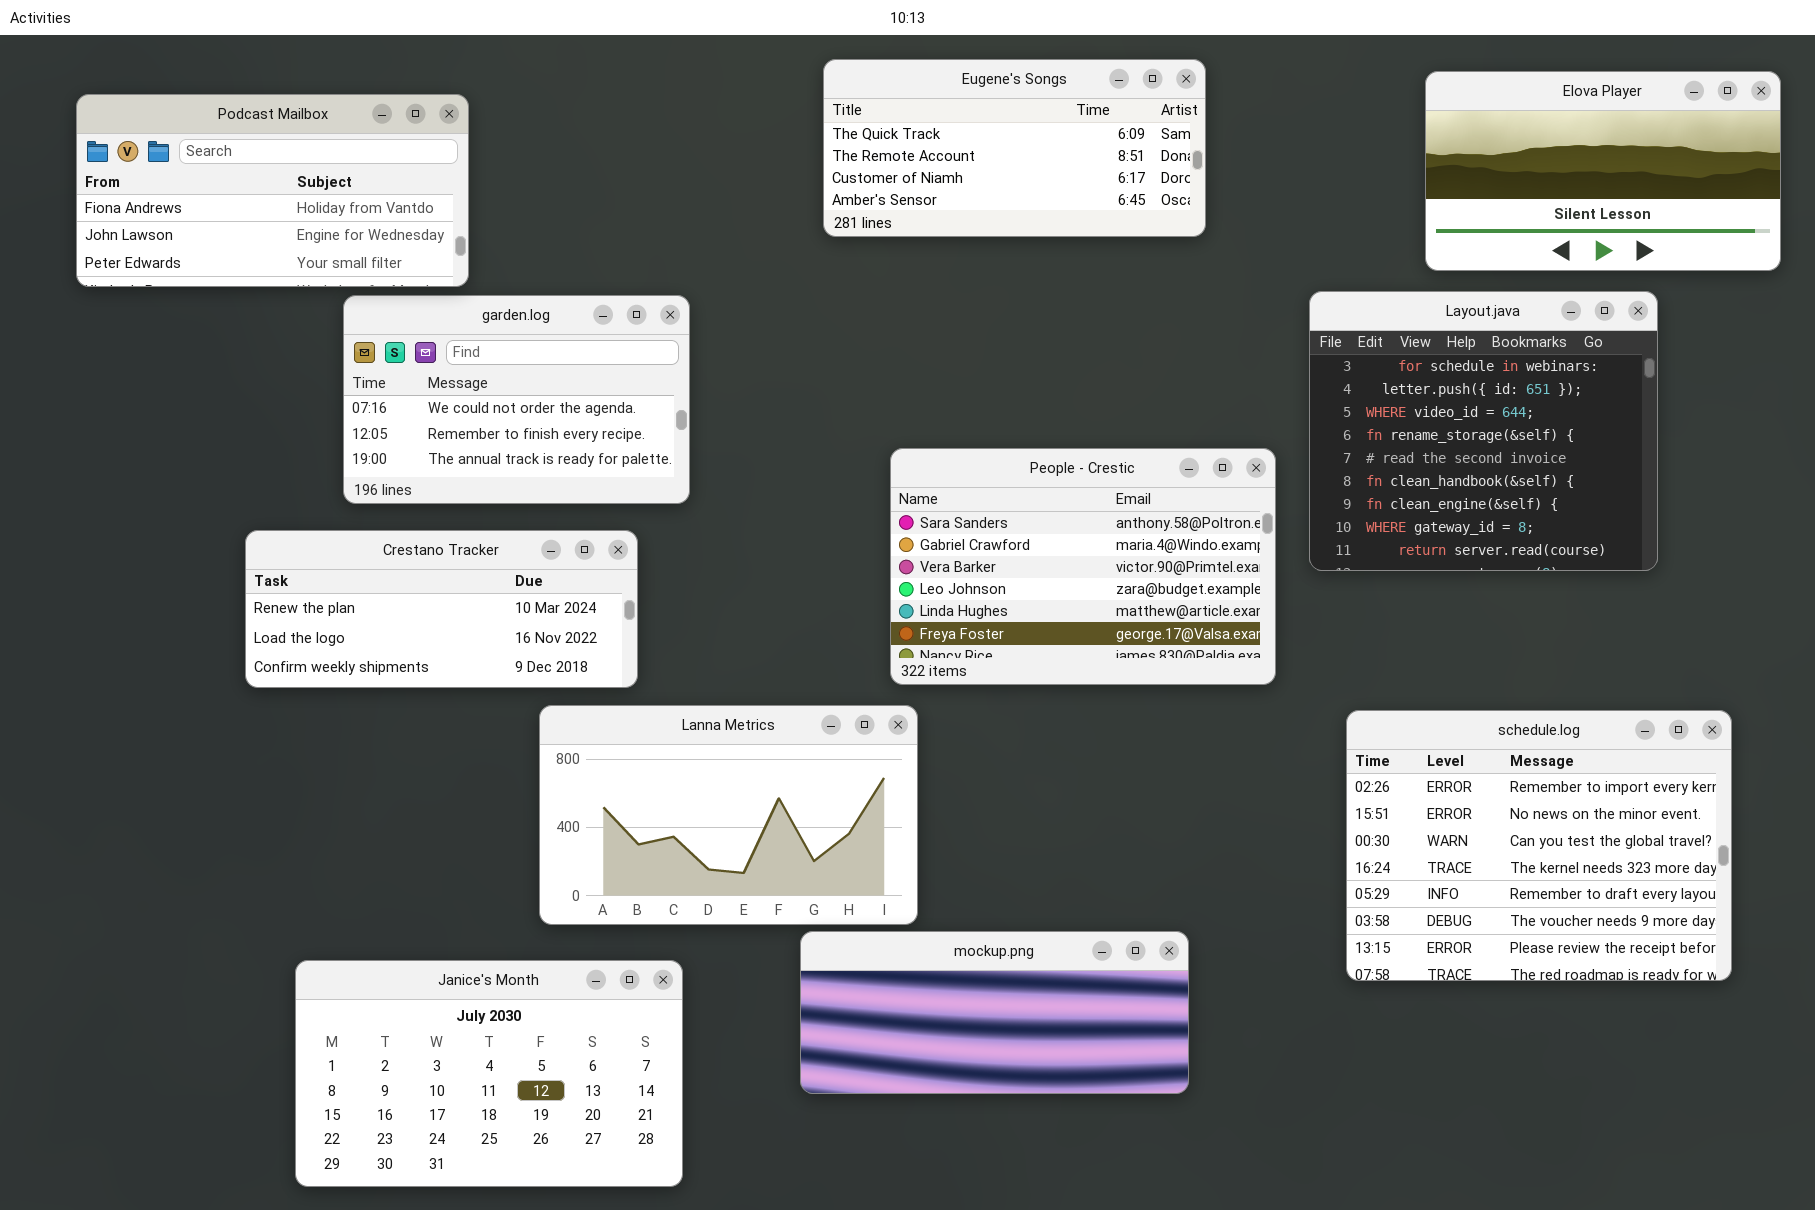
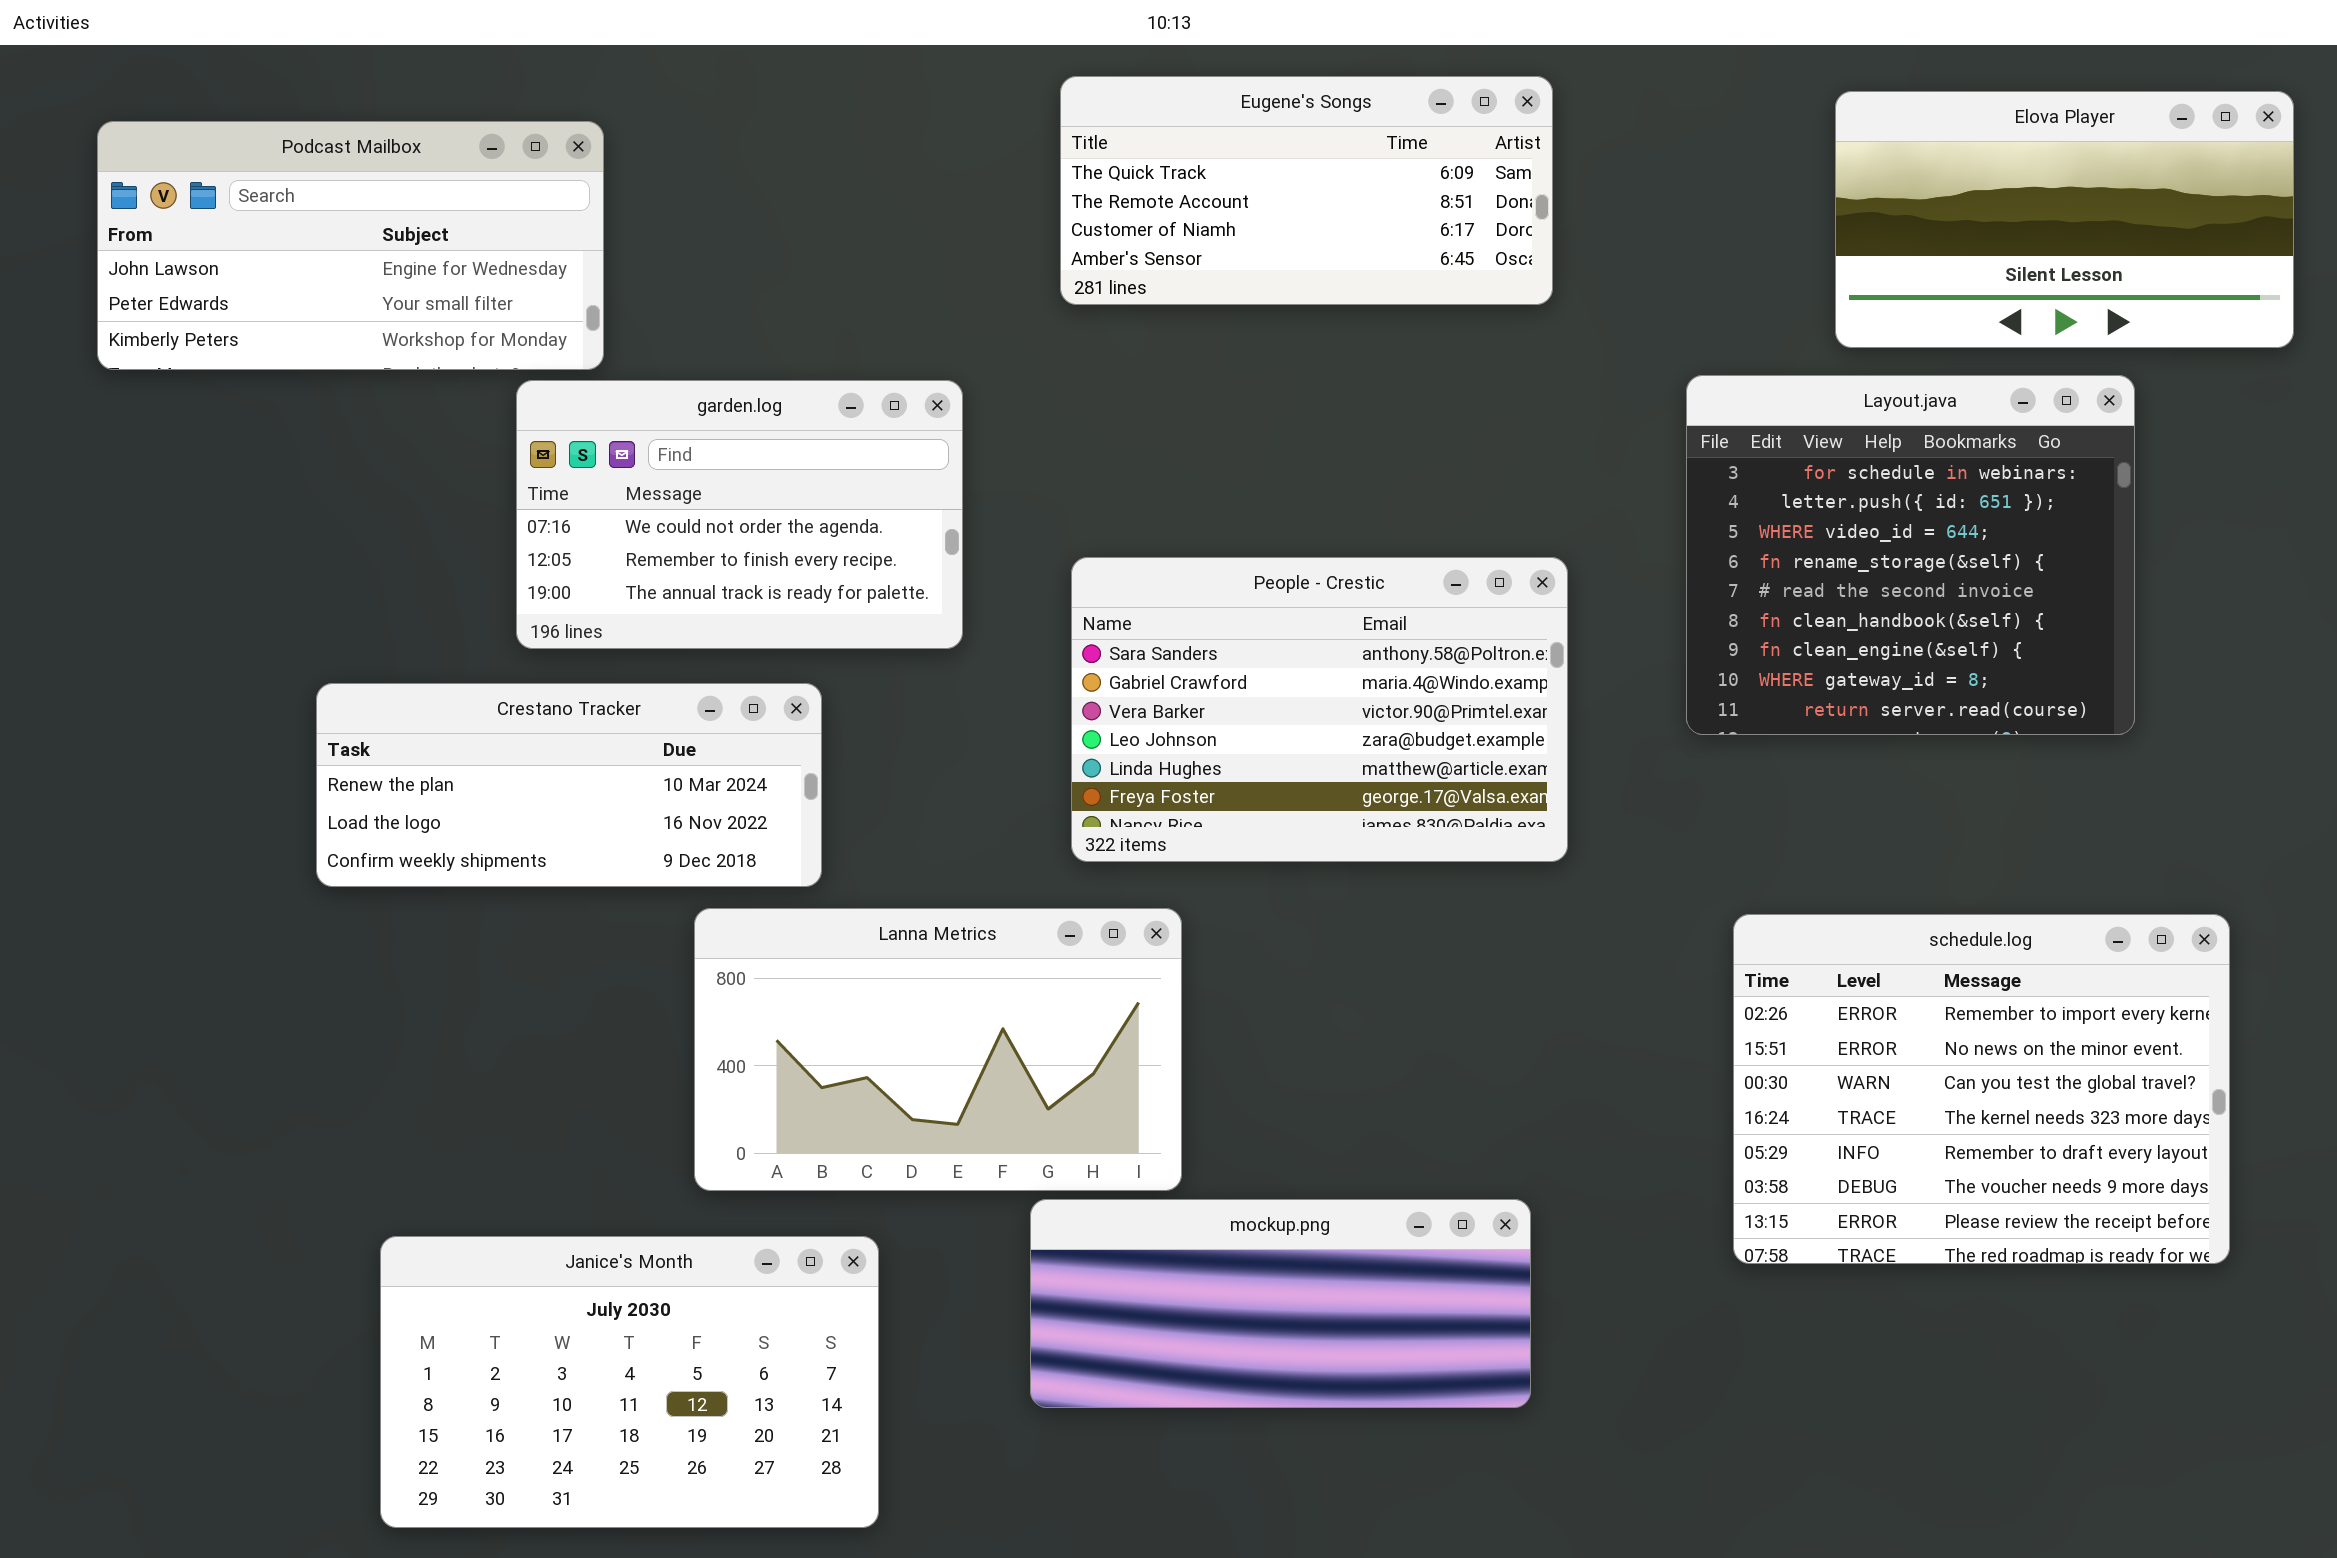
Podcast Mailbox: [76,94,469,287] -> [97,121,604,370], scrolled down 1 row
garden.log: [343,295,690,504] -> [516,380,963,649], moved
People - Crestic: [890,448,1276,685] -> [1071,557,1568,862], moved

